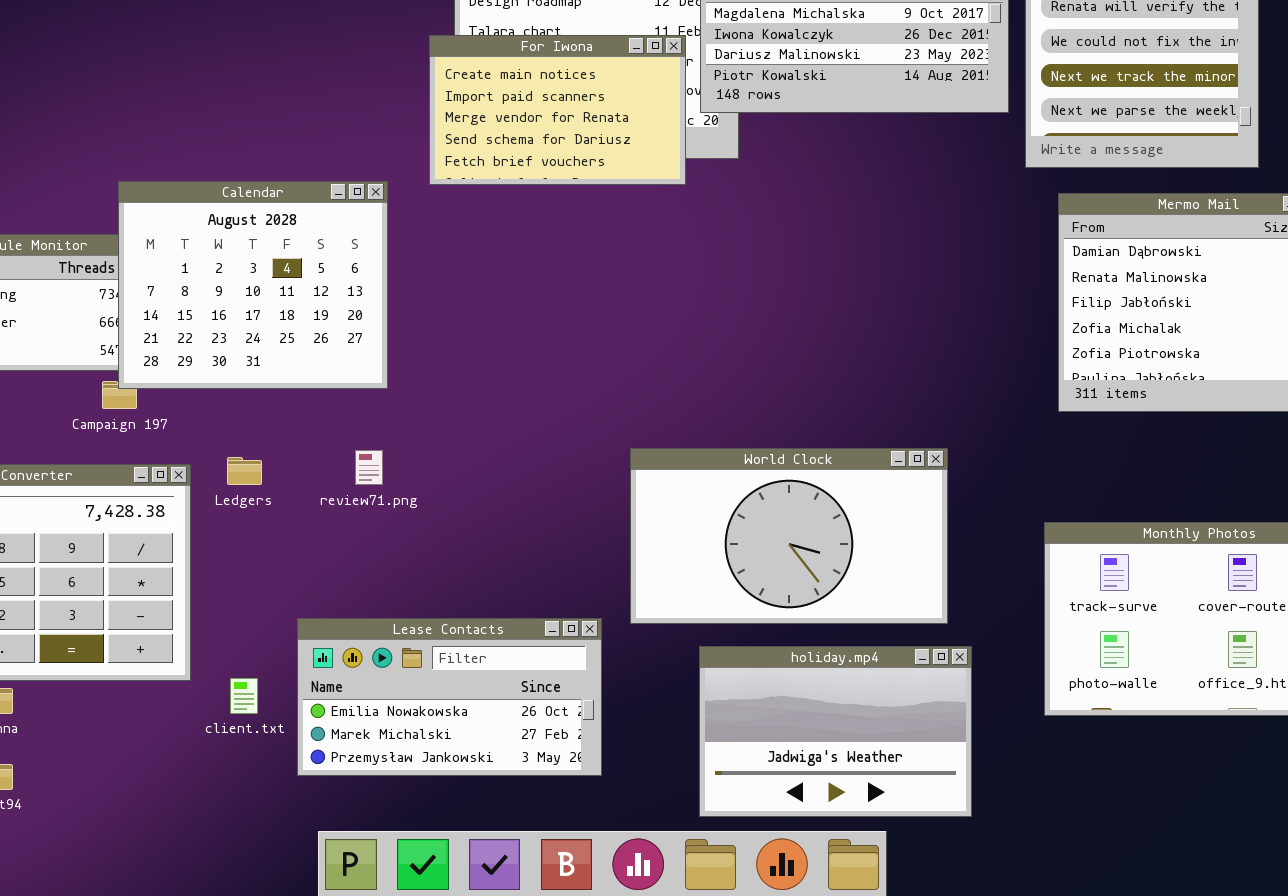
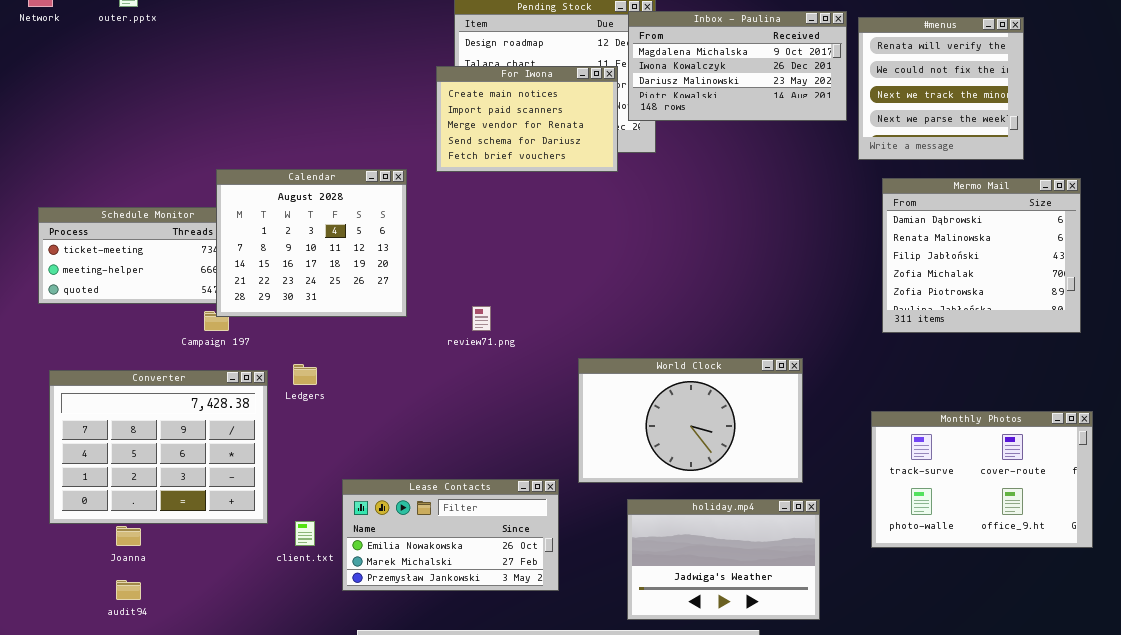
review71.png: [355,450,383,485] -> [472,306,491,331], moved

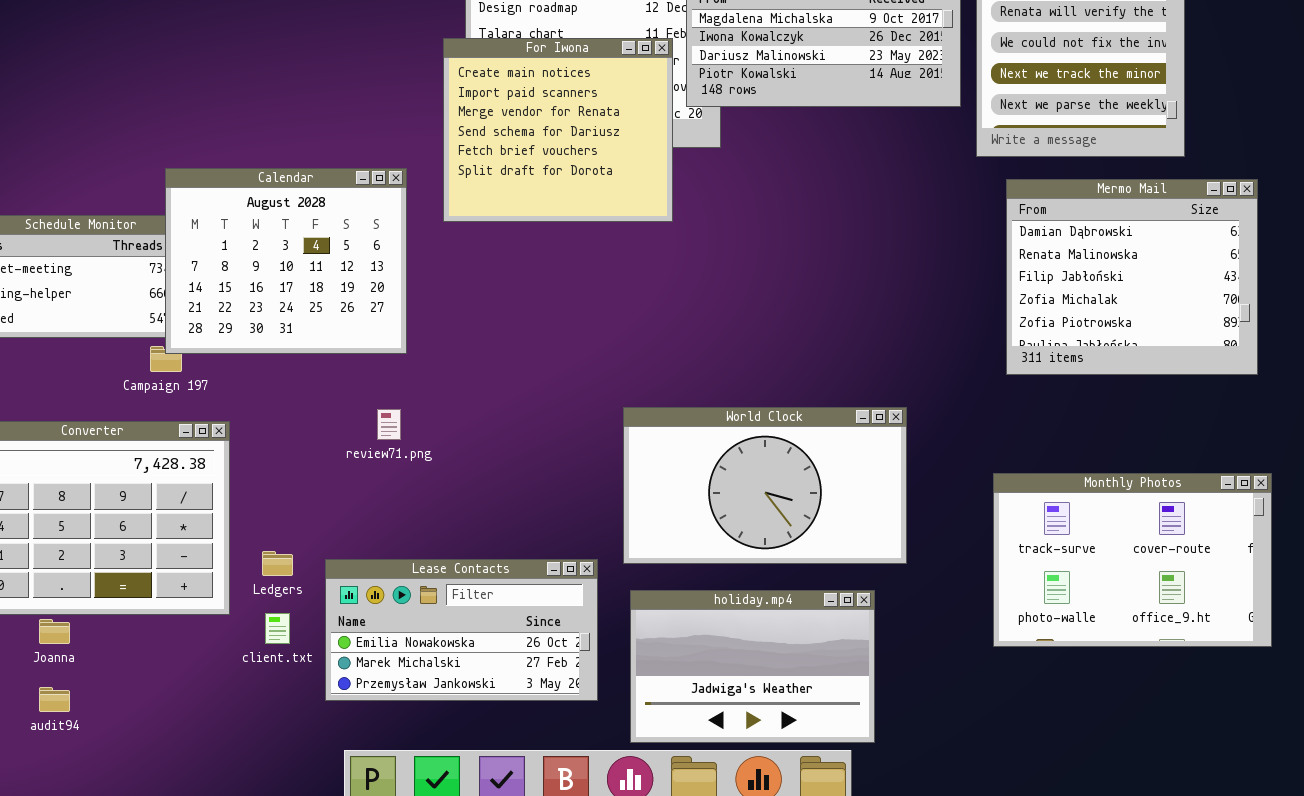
For Iwona: [436,66,618,172] -> [443,38,673,222], resized
review71.png: [472,306,491,331] -> [377,409,401,440], moved
Ledgers: [293,364,317,385] -> [262,551,293,576], moved
holiday.mp4: [627,499,820,620] -> [630,590,875,743], moved

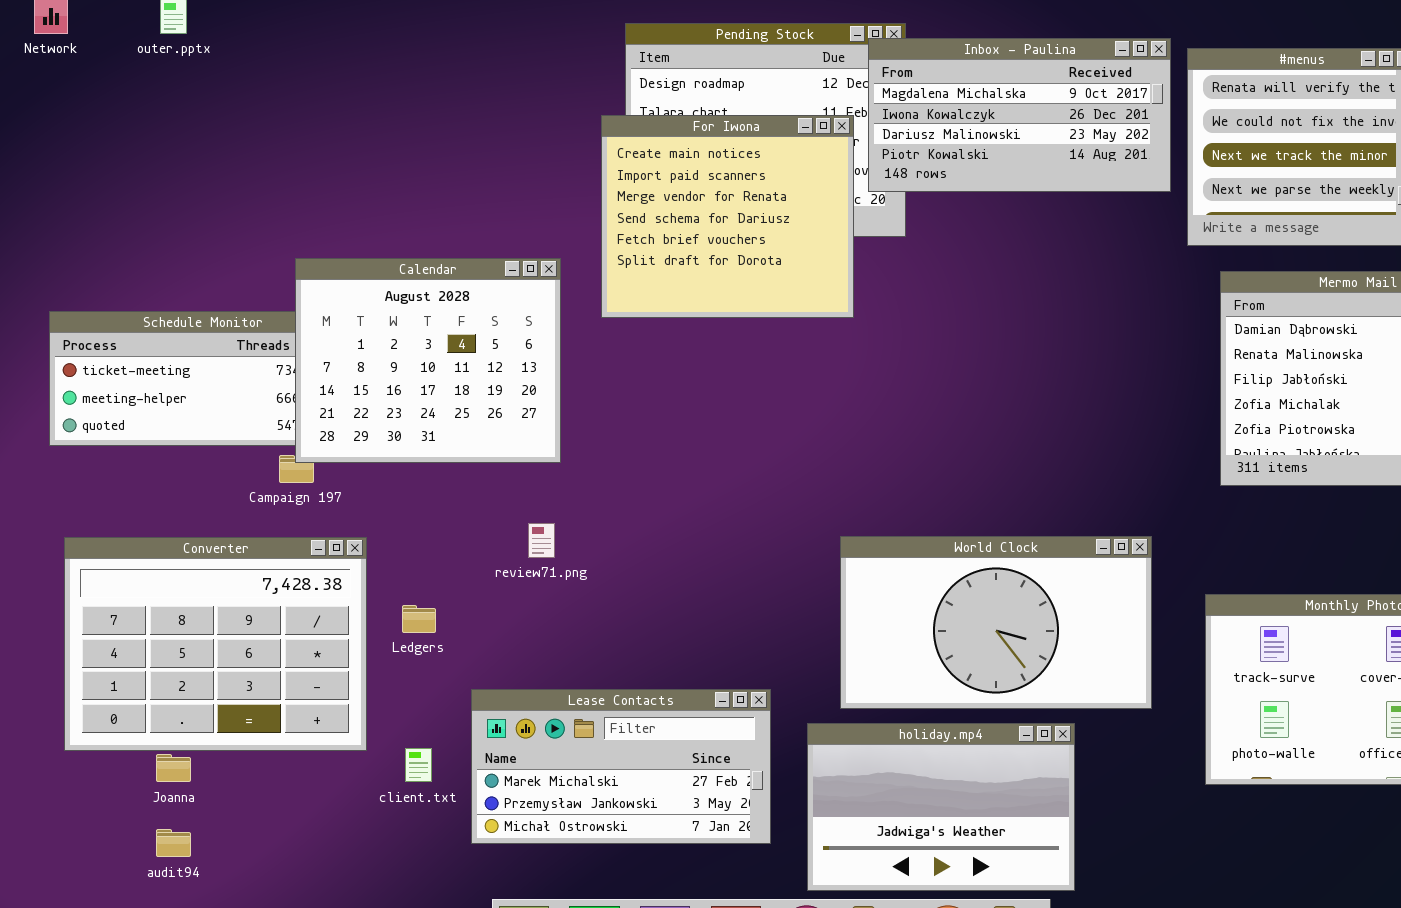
World Clock: [623,407,907,564] -> [840,536,1152,709], moved
Ledgers: [262,551,293,576] -> [402,605,436,633], moved
Lease Contacts: [325,559,598,701] -> [471,689,771,844], scrolled down 1 row

